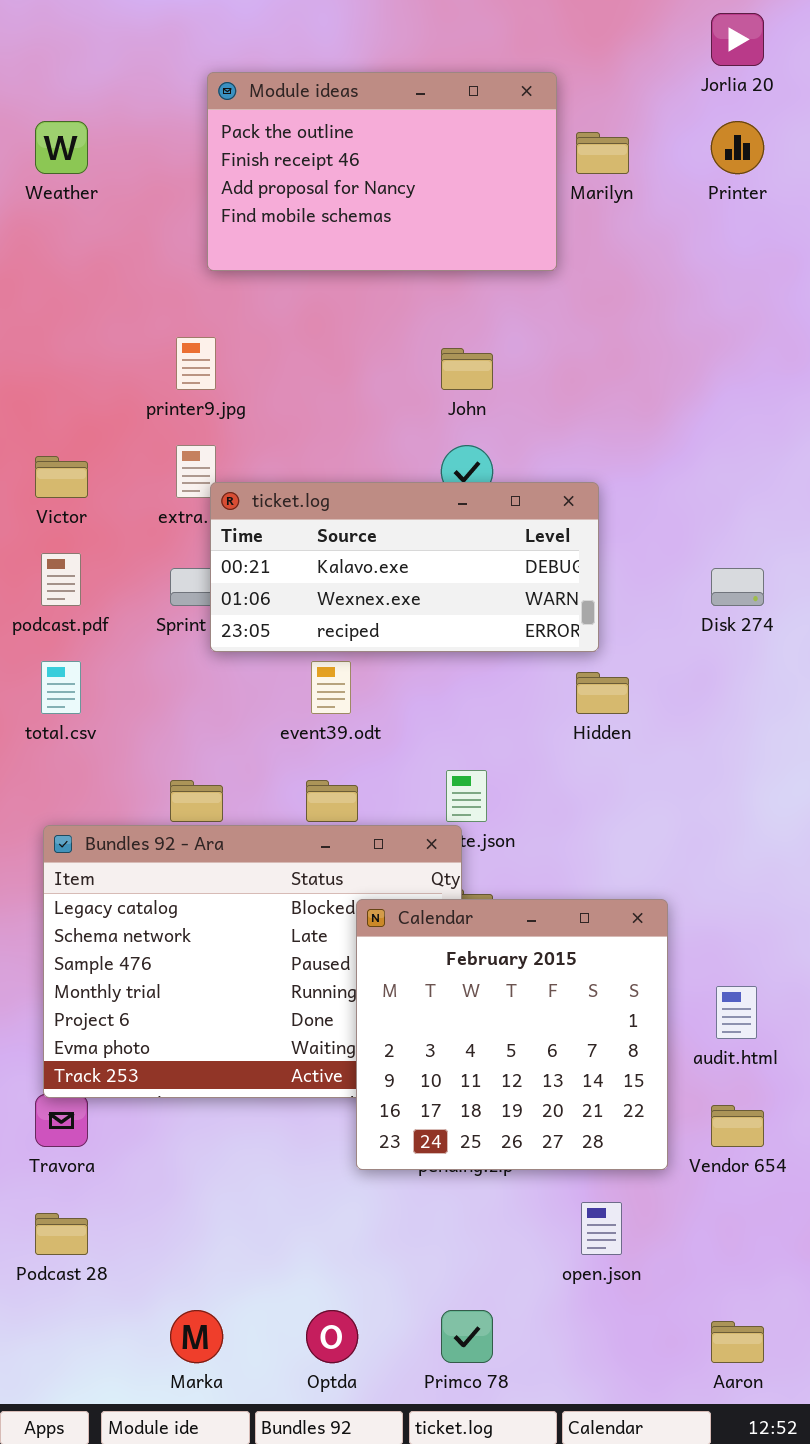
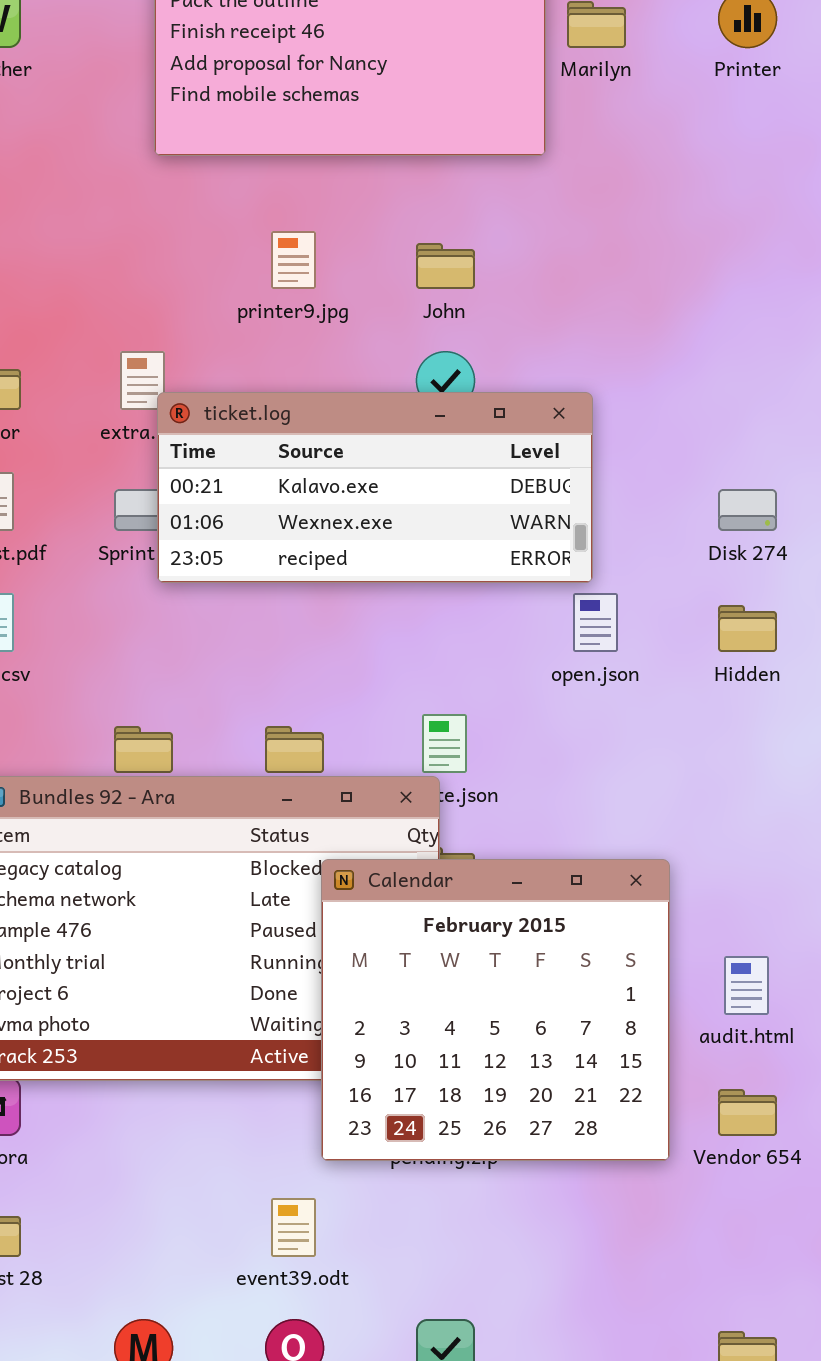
printer9.jpg: [176,337,216,390] -> [271,231,316,289], moved
event39.odt: [311,661,351,714] -> [271,1198,316,1257], moved
Hidden: [576,672,629,714] -> [718,605,777,652], moved
open.json: [581,1202,622,1255] -> [573,593,618,652], moved

